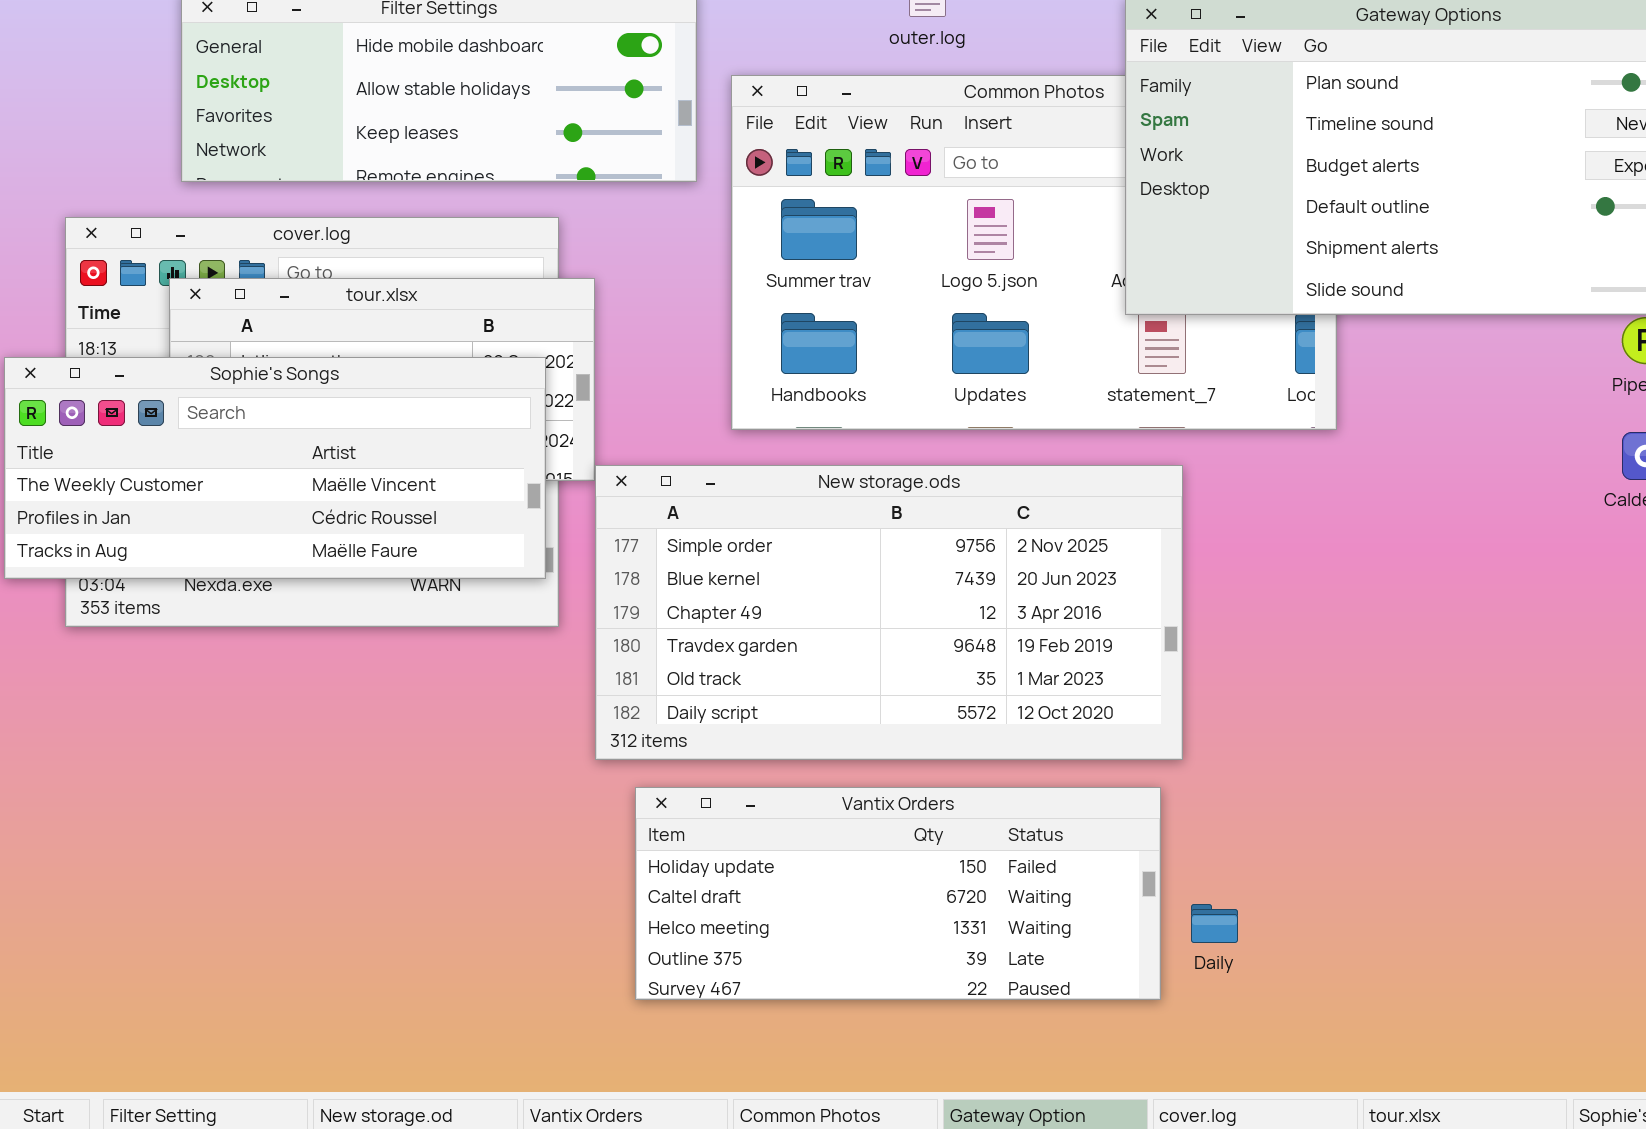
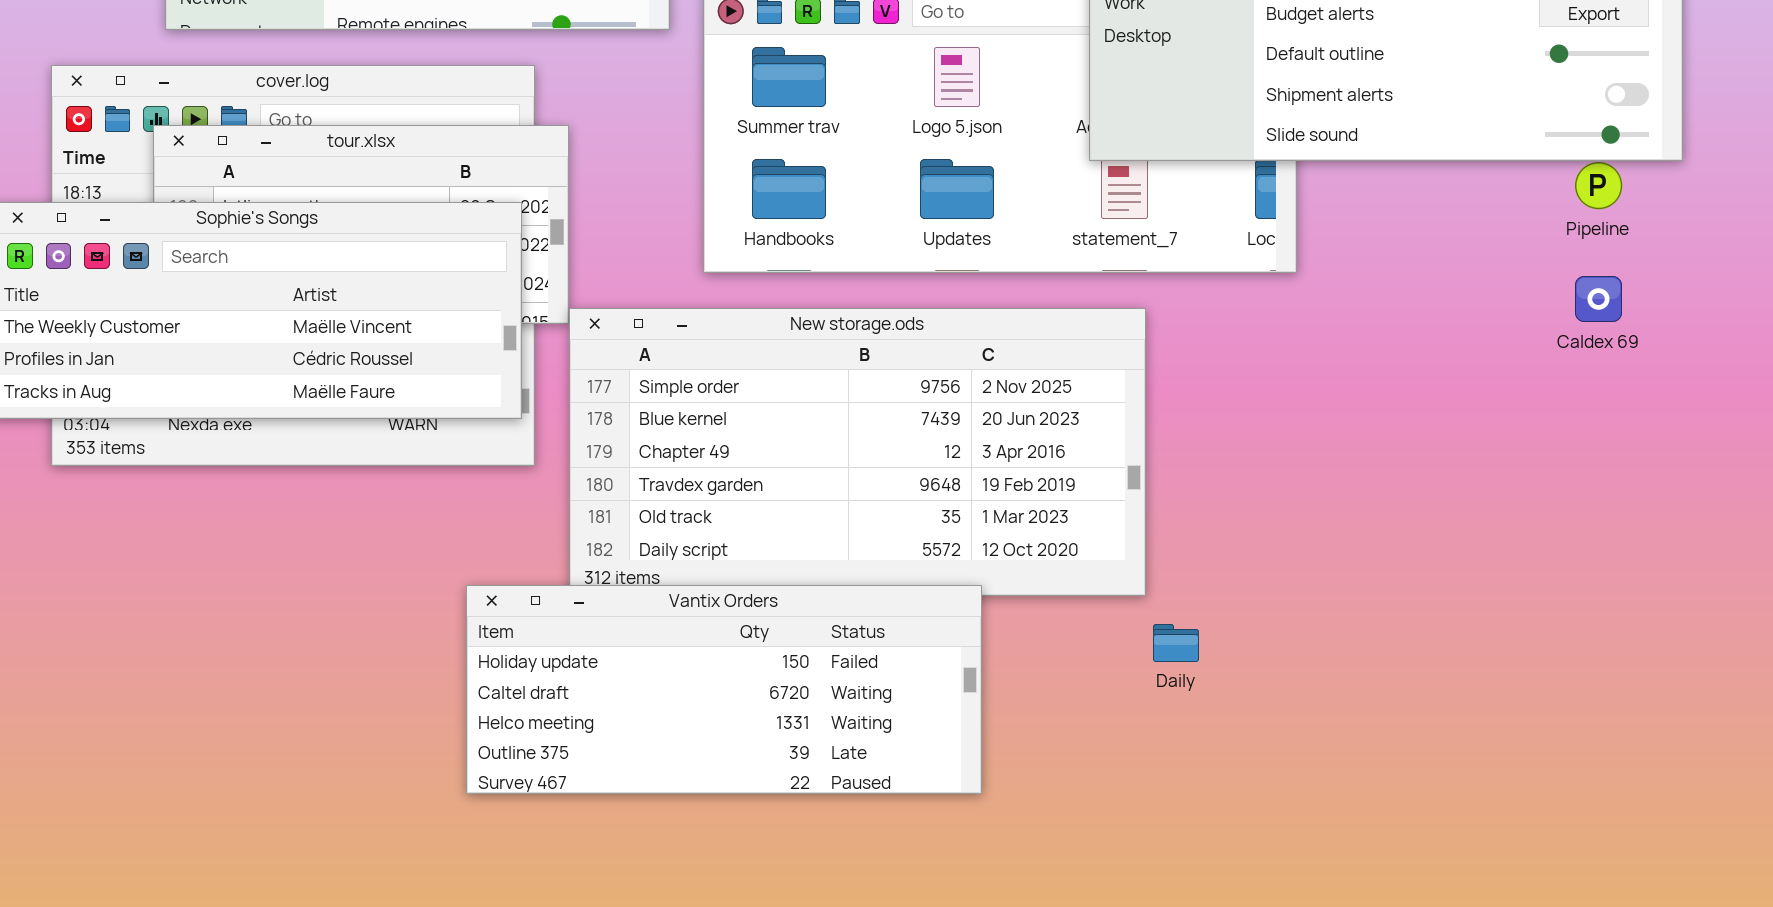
Vantix Orders: [635,787,1161,1000] -> [466,585,982,794], moved
Daily: [1191,904,1238,943] -> [1153,624,1199,662], moved

